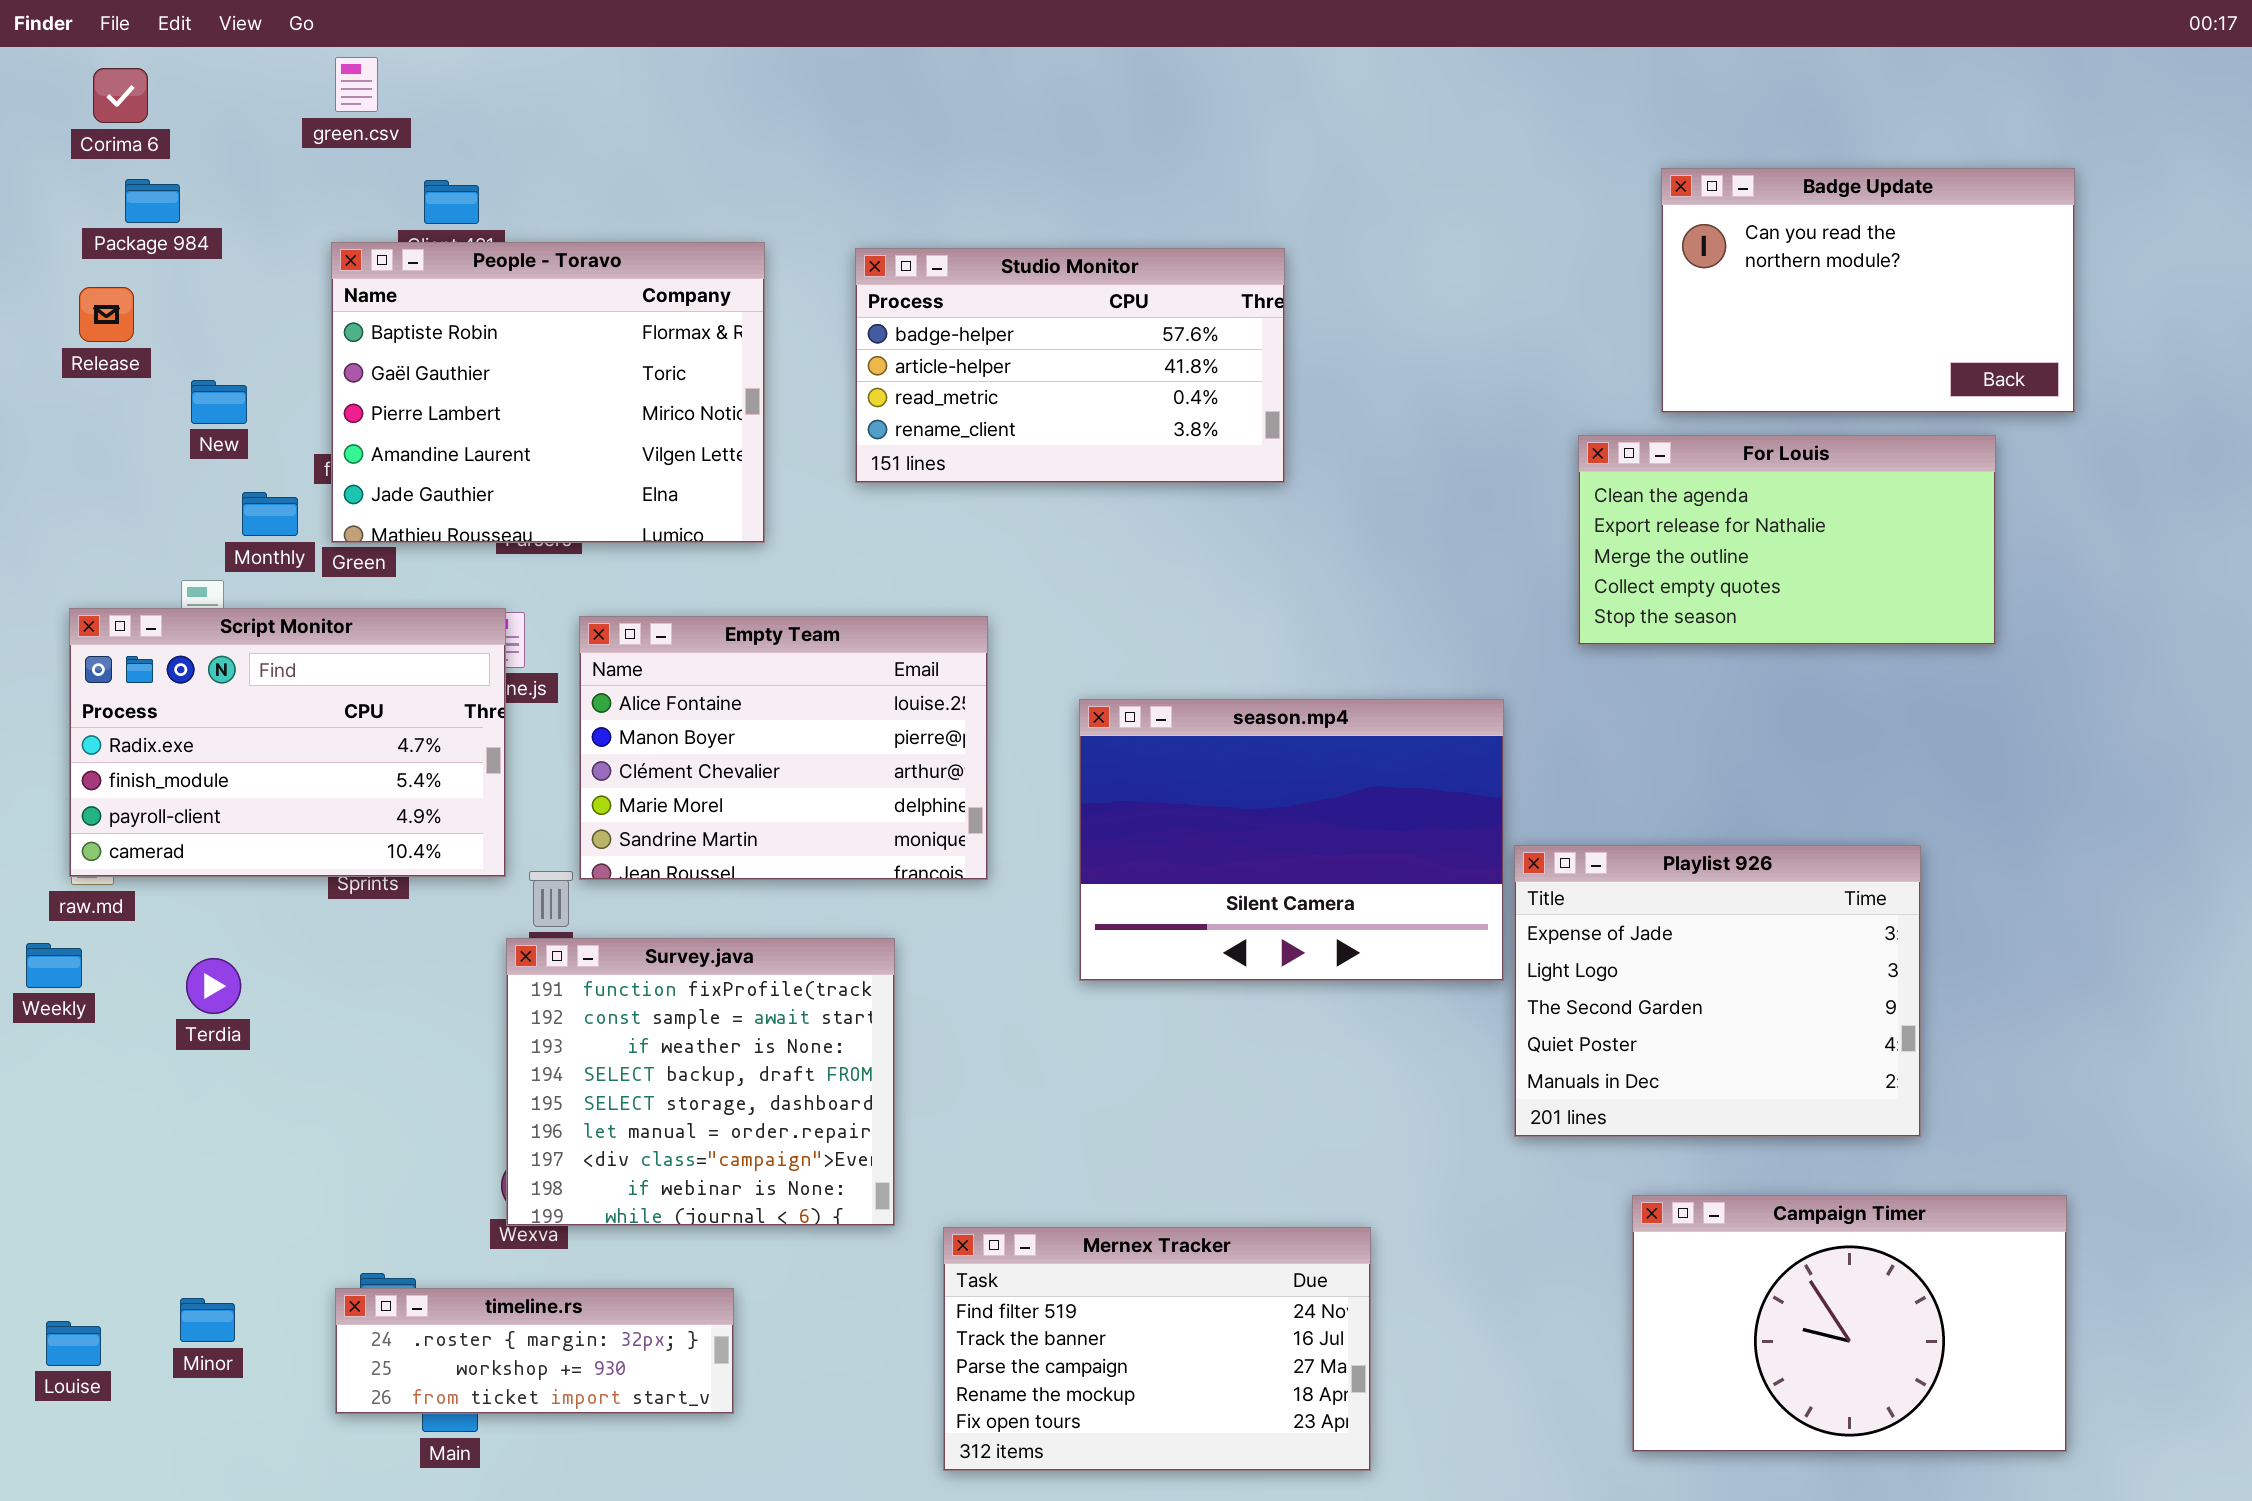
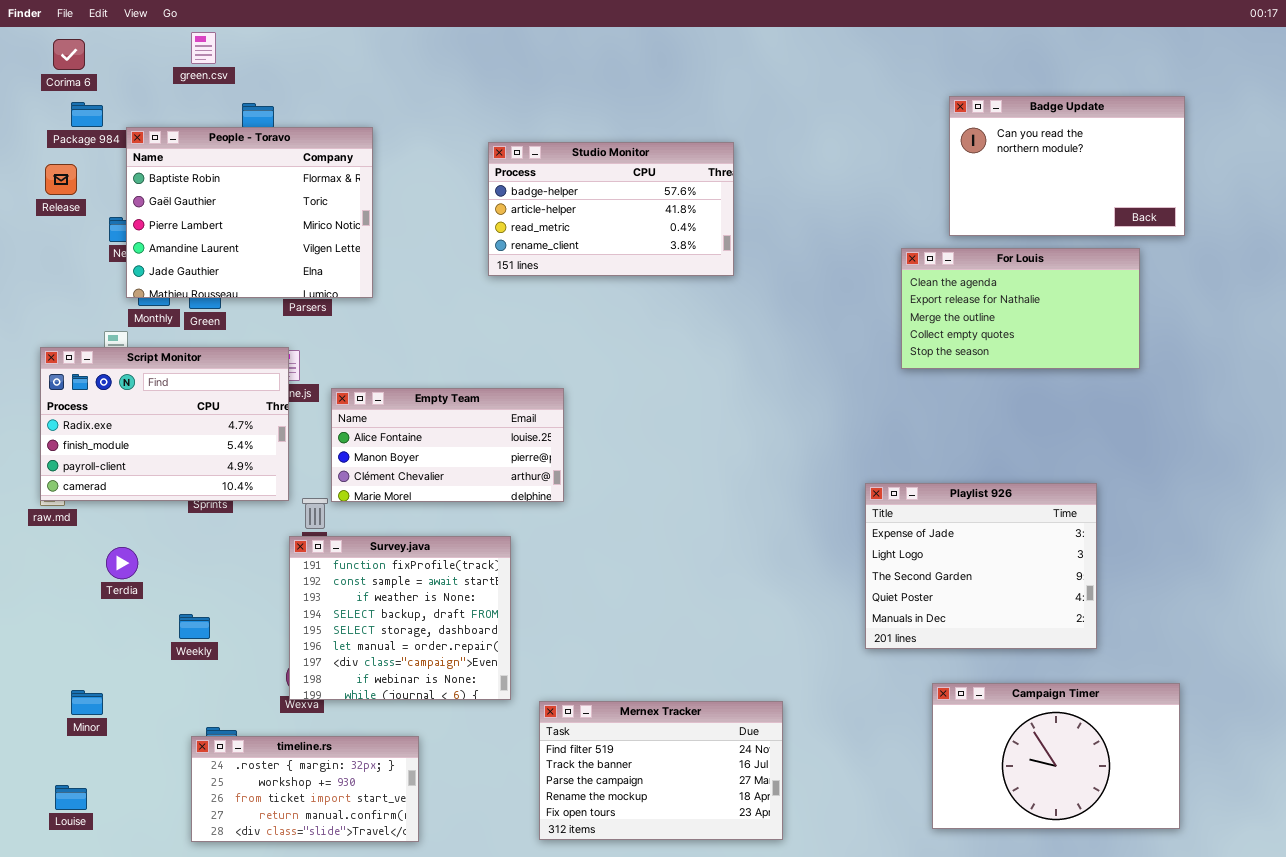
People - Toravo: [331,242,765,543] -> [126,127,373,298], moved
Empty Team: [579,616,988,880] -> [331,388,564,502], resized
season.mp4: [1079,699,1504,981] -> none, closed
Weekly: [26,943,82,988] -> [179,614,210,639], moved
timeline.rs: [335,1288,734,1414] -> [191,736,419,842], resized
Minor: [180,1298,235,1342] -> [71,690,103,715], moved
Louise: [46,1321,101,1366] -> [55,785,87,810], moved

